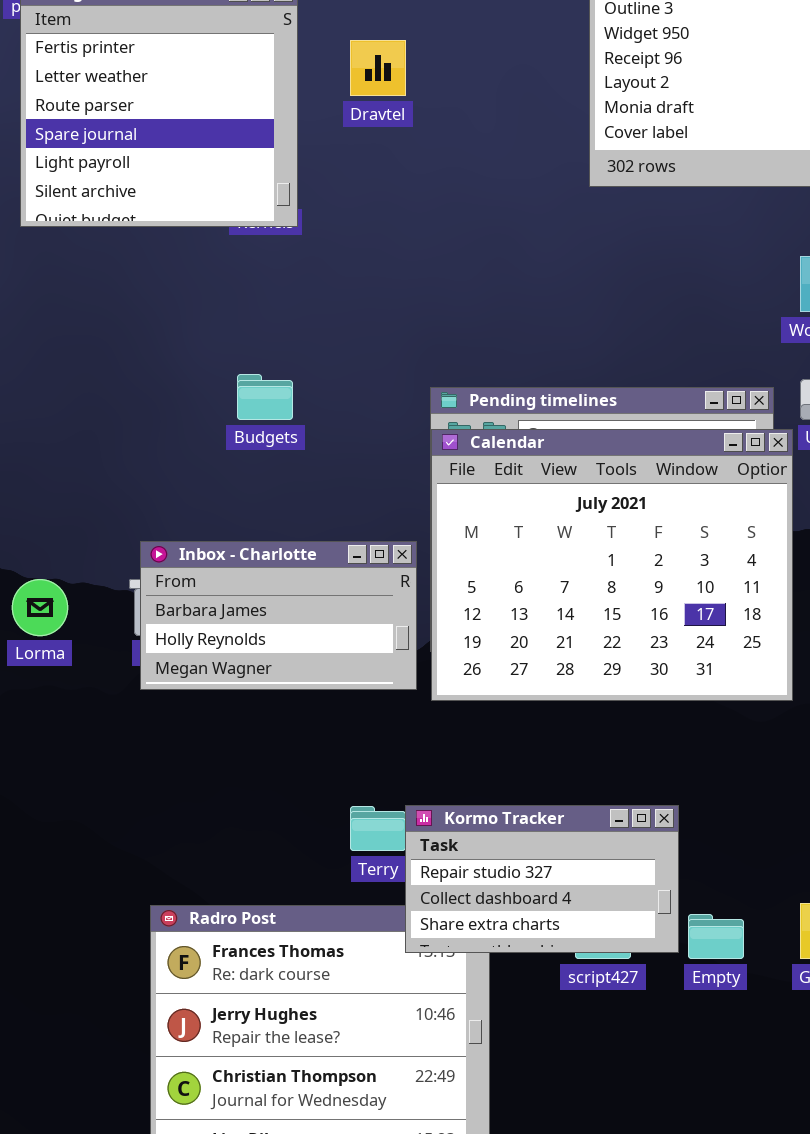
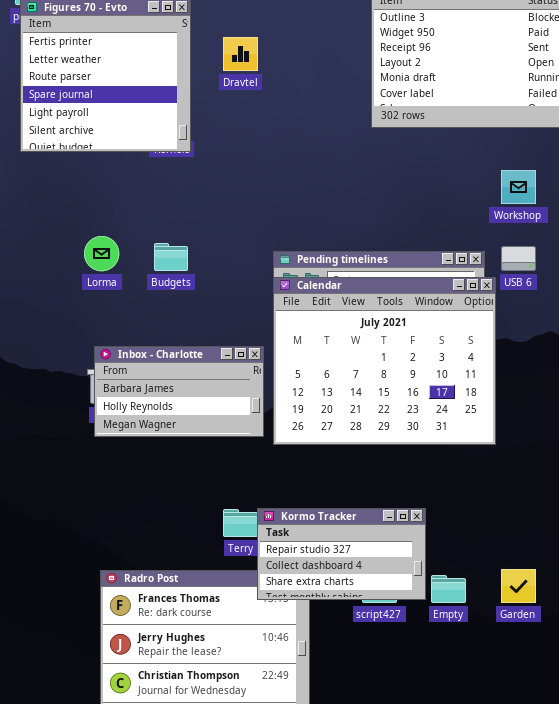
Lorma: [12,579,68,636] -> [84,236,119,271], moved

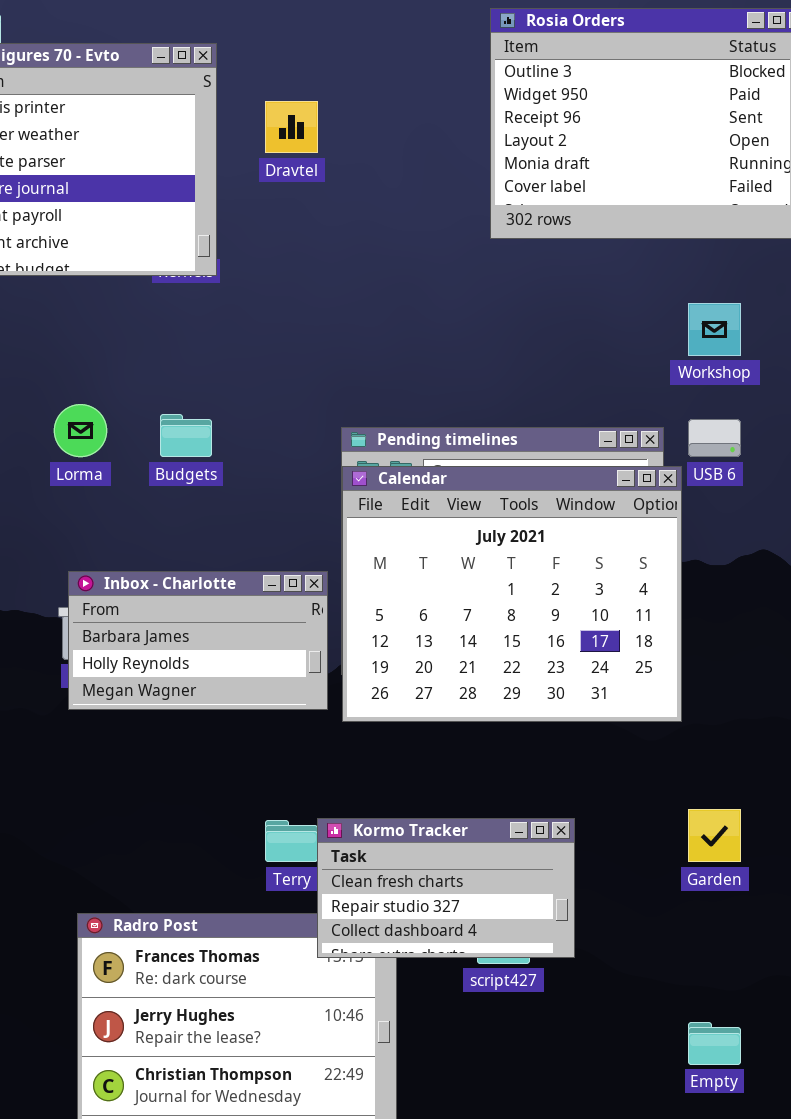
Kormo Tracker: [257,508,426,600] -> [317,818,575,958], scrolled up 1 row
Garden: [501,569,536,603] -> [688,809,741,862], moved
Empty: [431,575,466,603] -> [688,1022,741,1065], moved

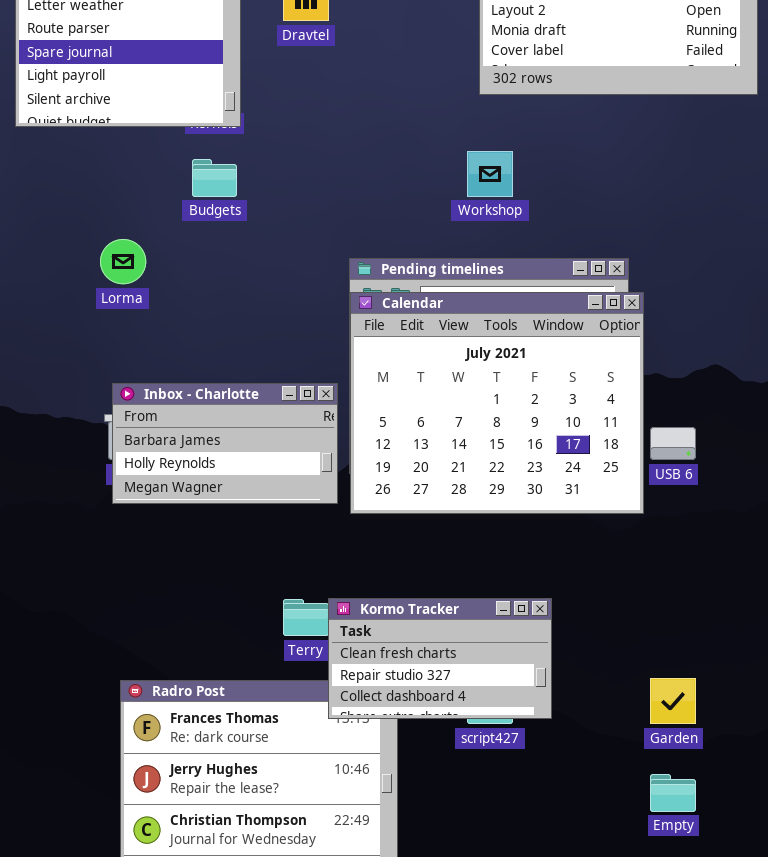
Workshop: [688,303,741,356] -> [467,151,513,197], moved
Budgets: [160,414,212,457] -> [192,159,237,197], moved
USB 6: [688,419,741,457] -> [650,427,696,460], moved
Garden: [688,809,741,862] -> [650,678,696,724], moved

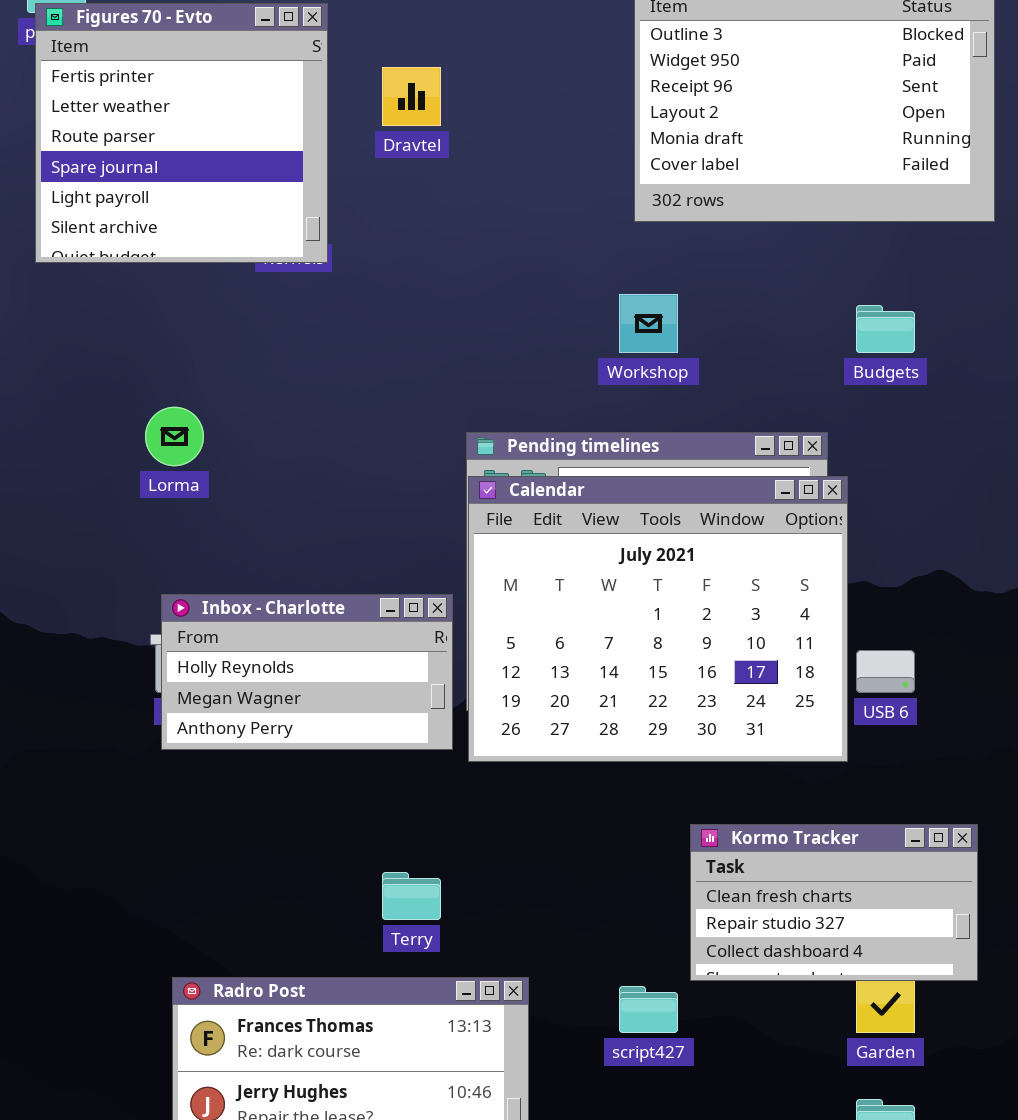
Budgets: [192,159,237,197] -> [856,305,915,353], moved
Inbox - Charlotte: [112,383,338,504] -> [161,594,453,750], scrolled down 1 row
Kormo Tracker: [328,598,552,719] -> [690,824,978,981], moved

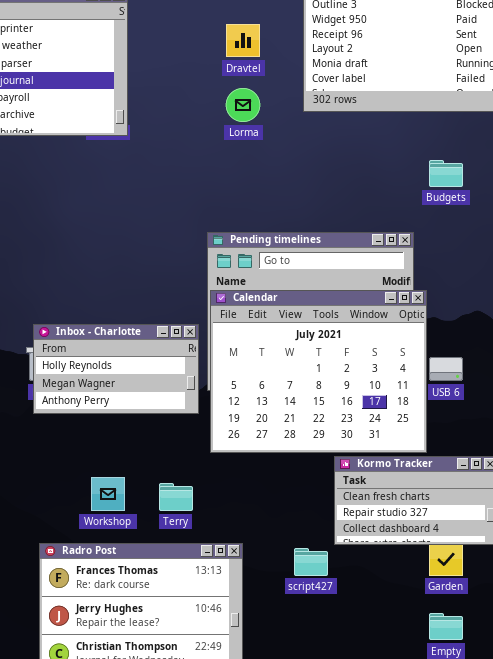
Dravtel: [382,67,441,126] -> [226,24,260,57], moved
Workshop: [619,294,678,353] -> [91,477,125,511], moved
Lorma: [145,407,204,466] -> [226,88,260,122], moved
Calendar: [468,476,848,762] -> [210,290,427,453], moved

